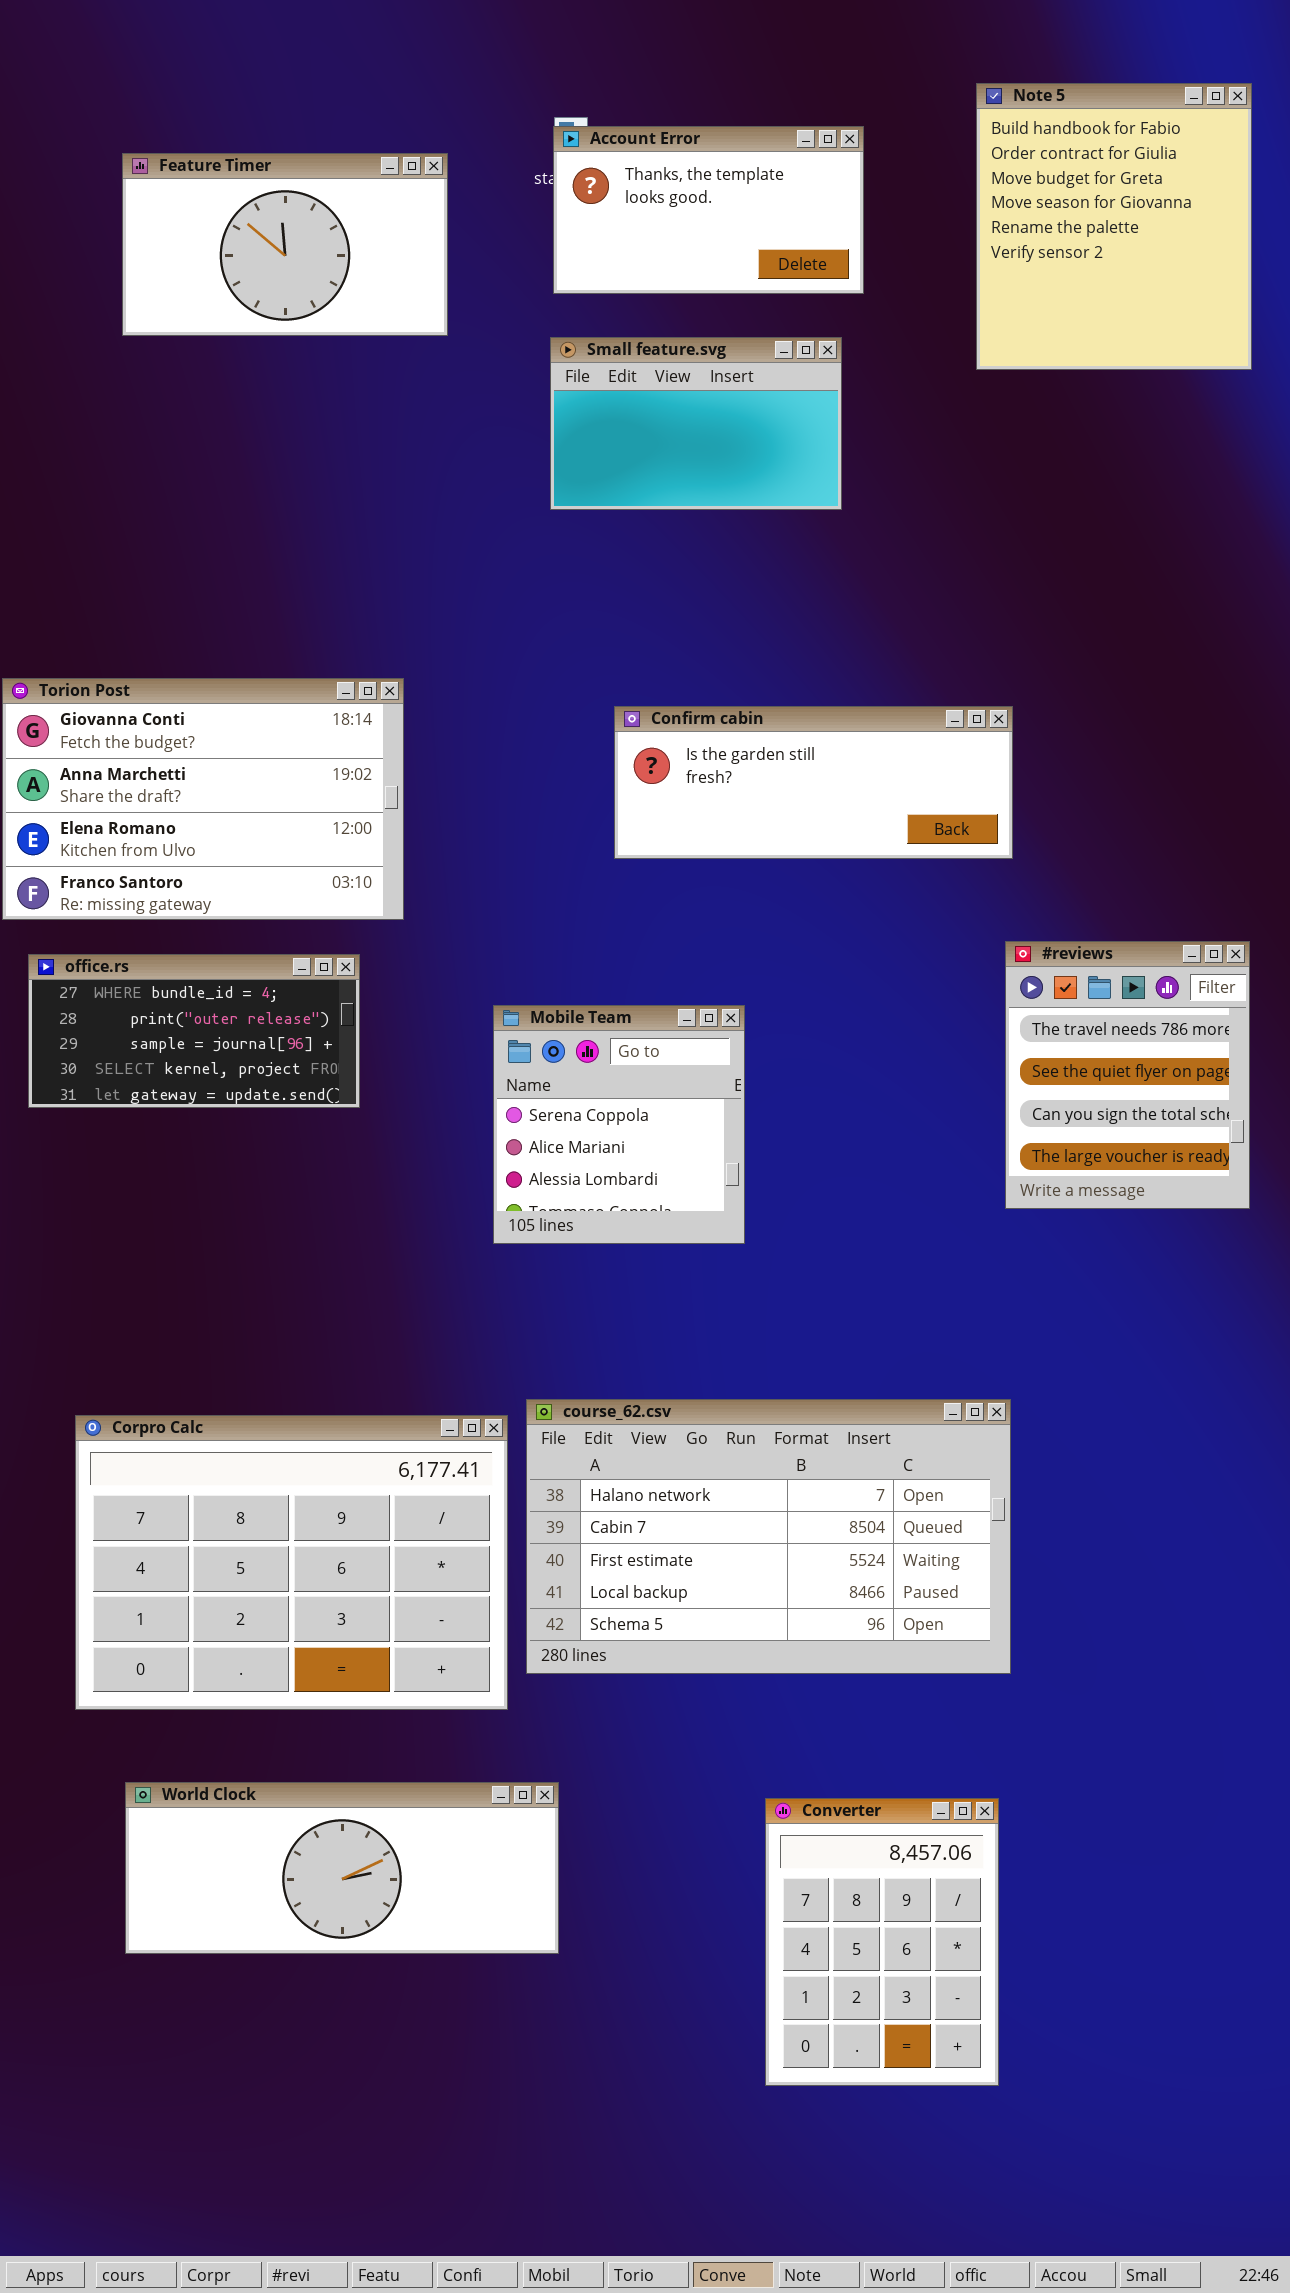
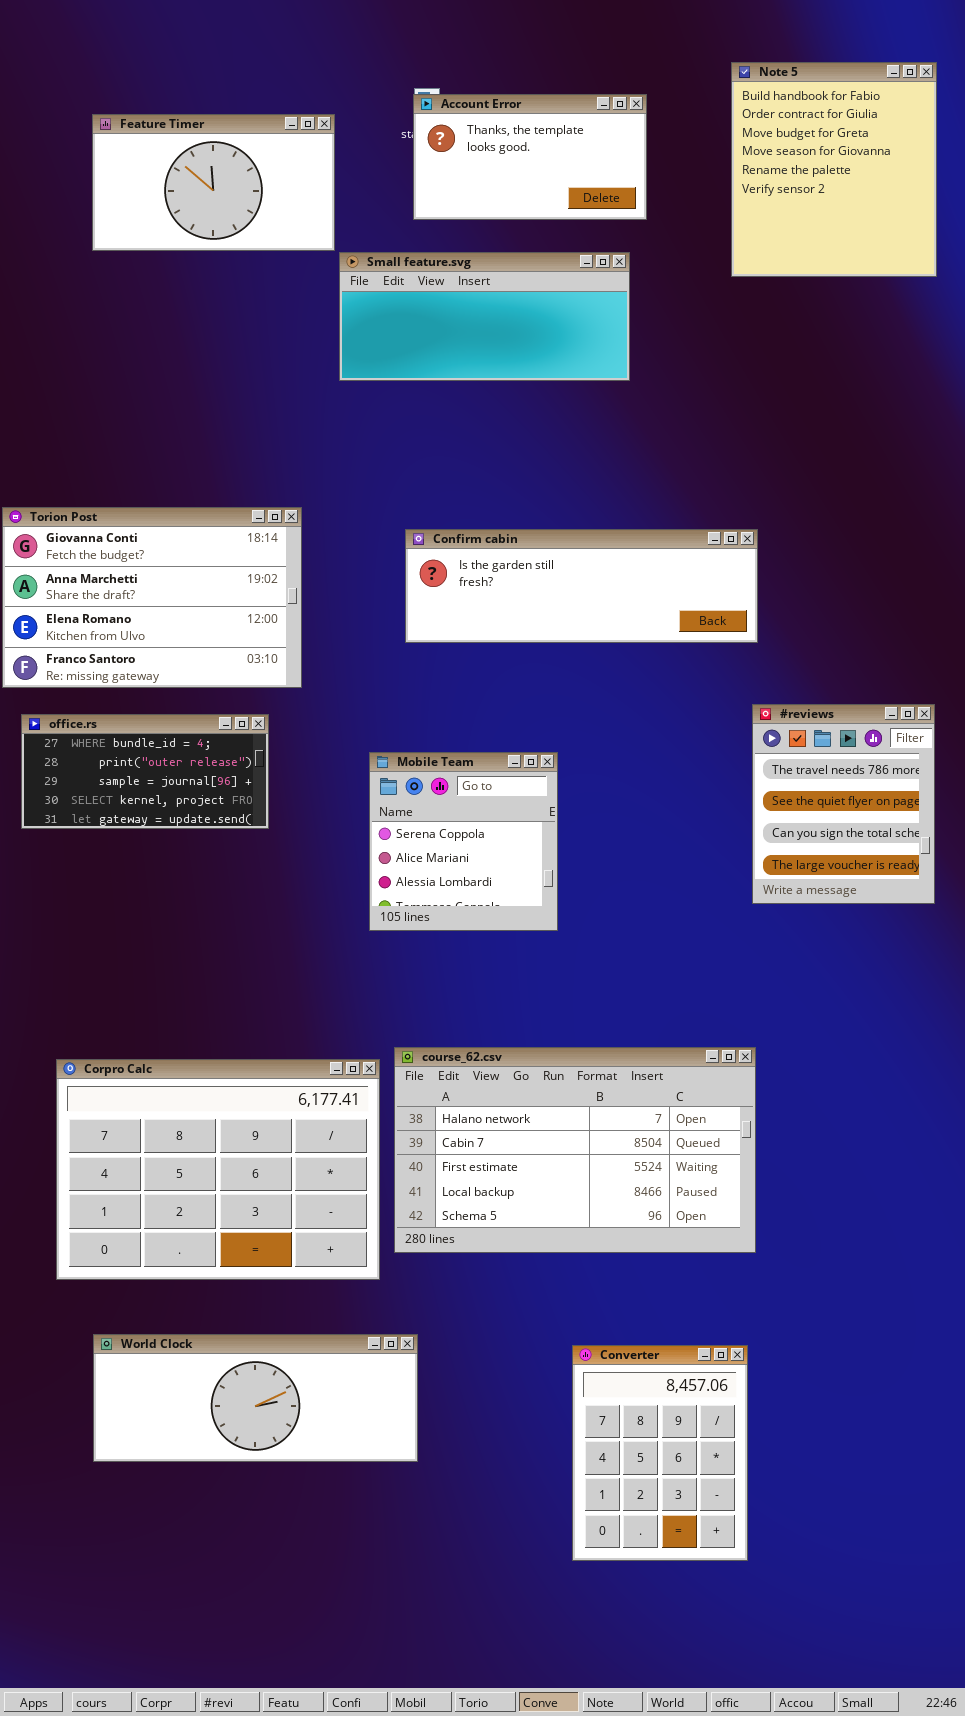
Small feature.svg: [550,337,842,510] -> [339,252,630,381], resized
Confirm cabin: [614,706,1013,859] -> [405,529,758,643], resized

